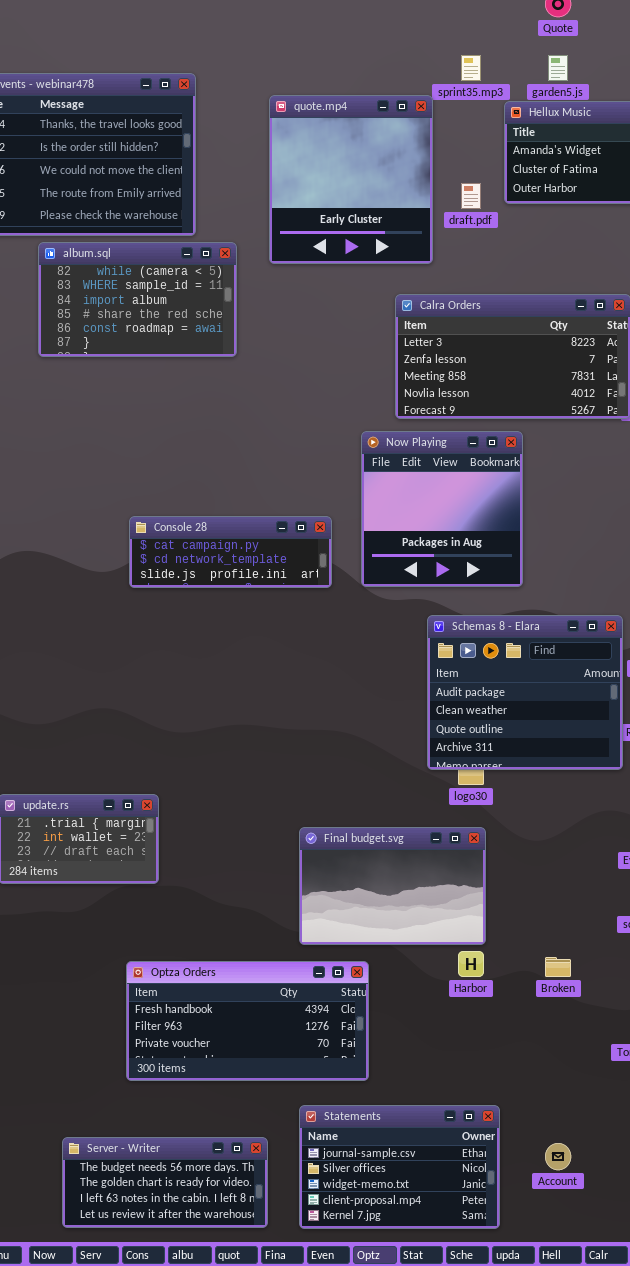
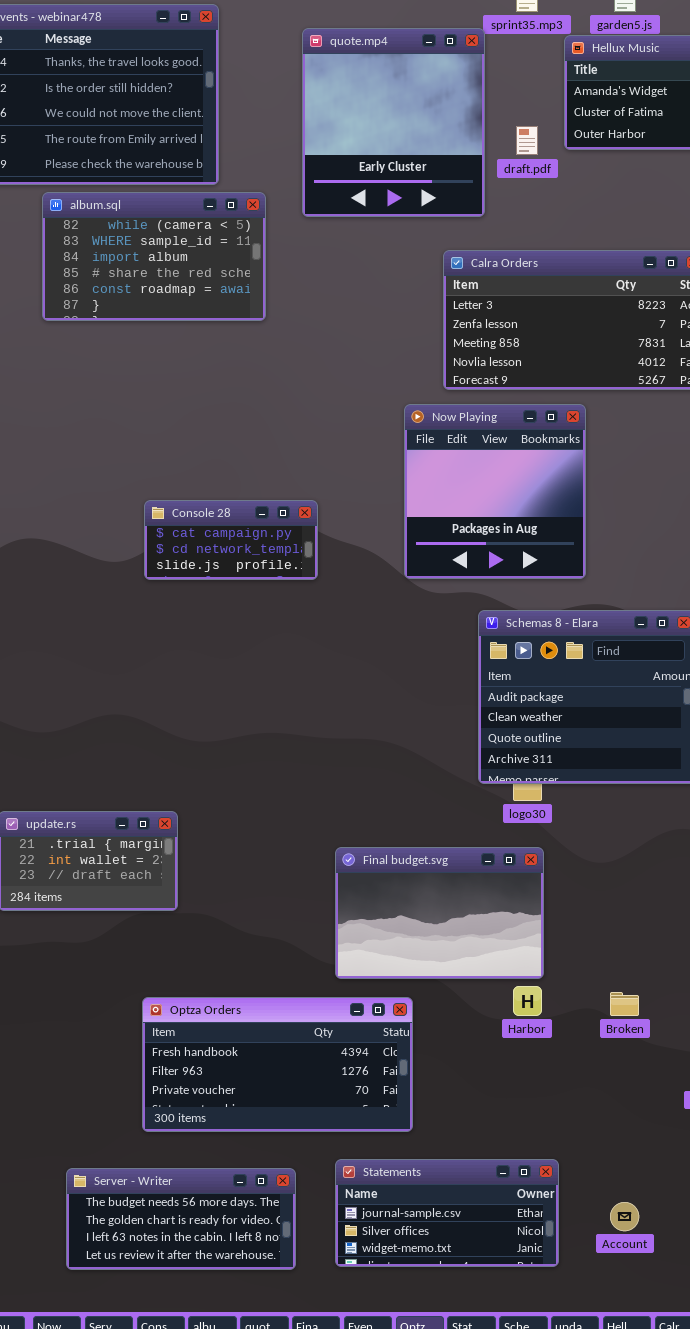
Console 28: [129,516,332,588] -> [144,500,318,580], resized
Statements: [299,1105,500,1229] -> [335,1159,559,1267], resized
Server - Writer: [62,1137,268,1228] -> [66,1168,296,1270], moved

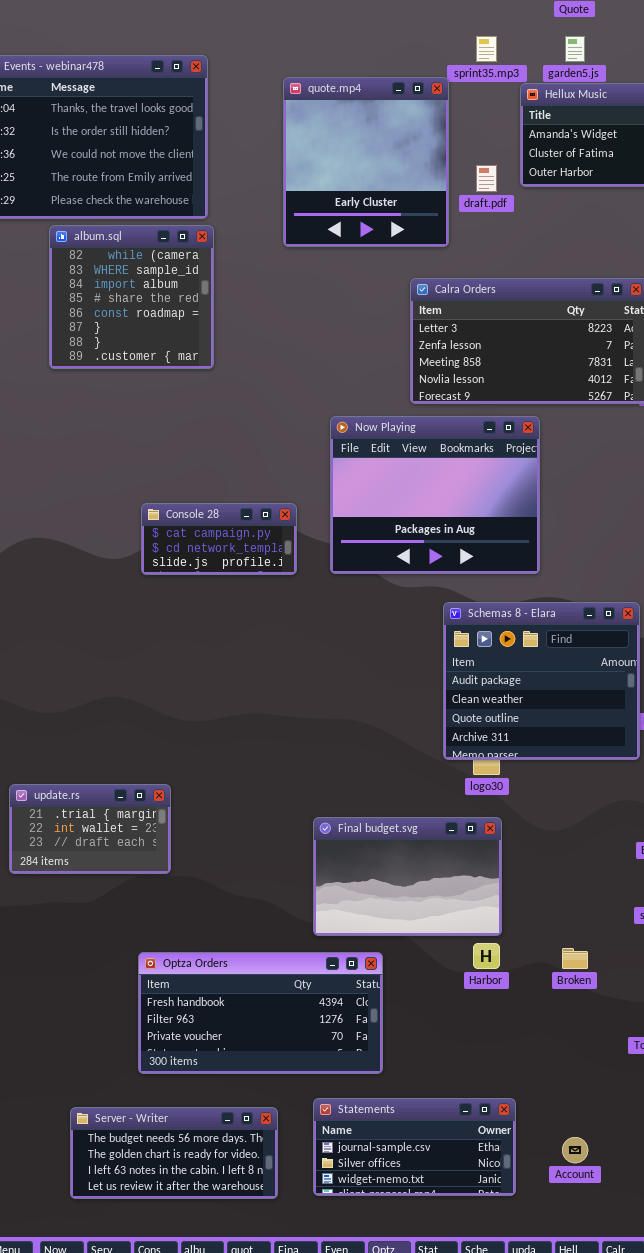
album.sql: [42,192,266,321] -> [49,225,214,369], resized
Now Playing: [404,404,586,579] -> [330,416,540,574], resized

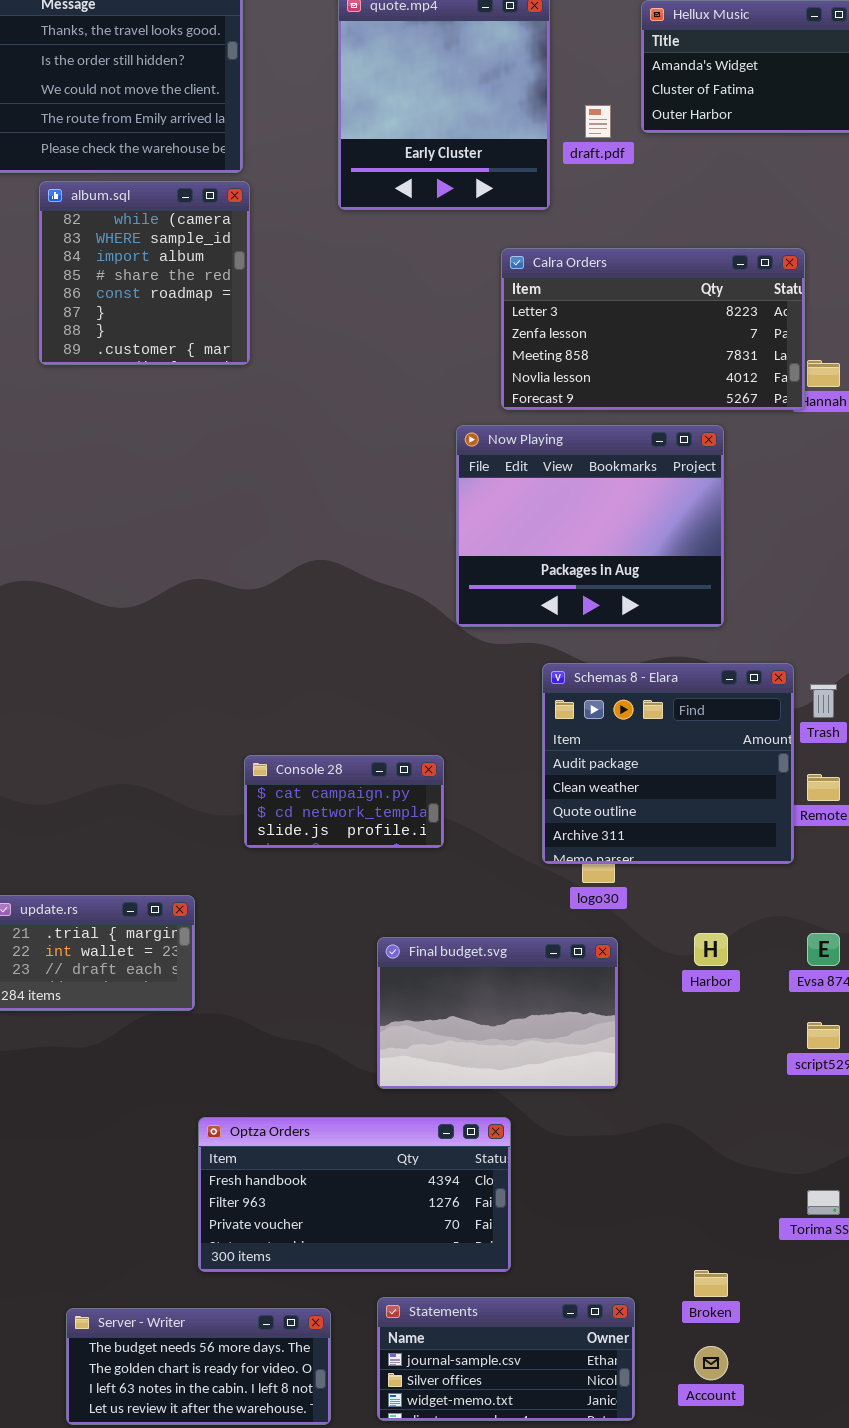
Now Playing: [330,416,540,574] -> [456,425,724,627], moved
Console 28: [141,503,297,575] -> [244,755,444,848], moved
Harbor: [473,943,500,969] -> [694,933,728,966], moved
Broken: [562,948,588,969] -> [694,1270,728,1297], moved
Optza Orders: [138,952,383,1074] -> [198,1117,511,1272], moved

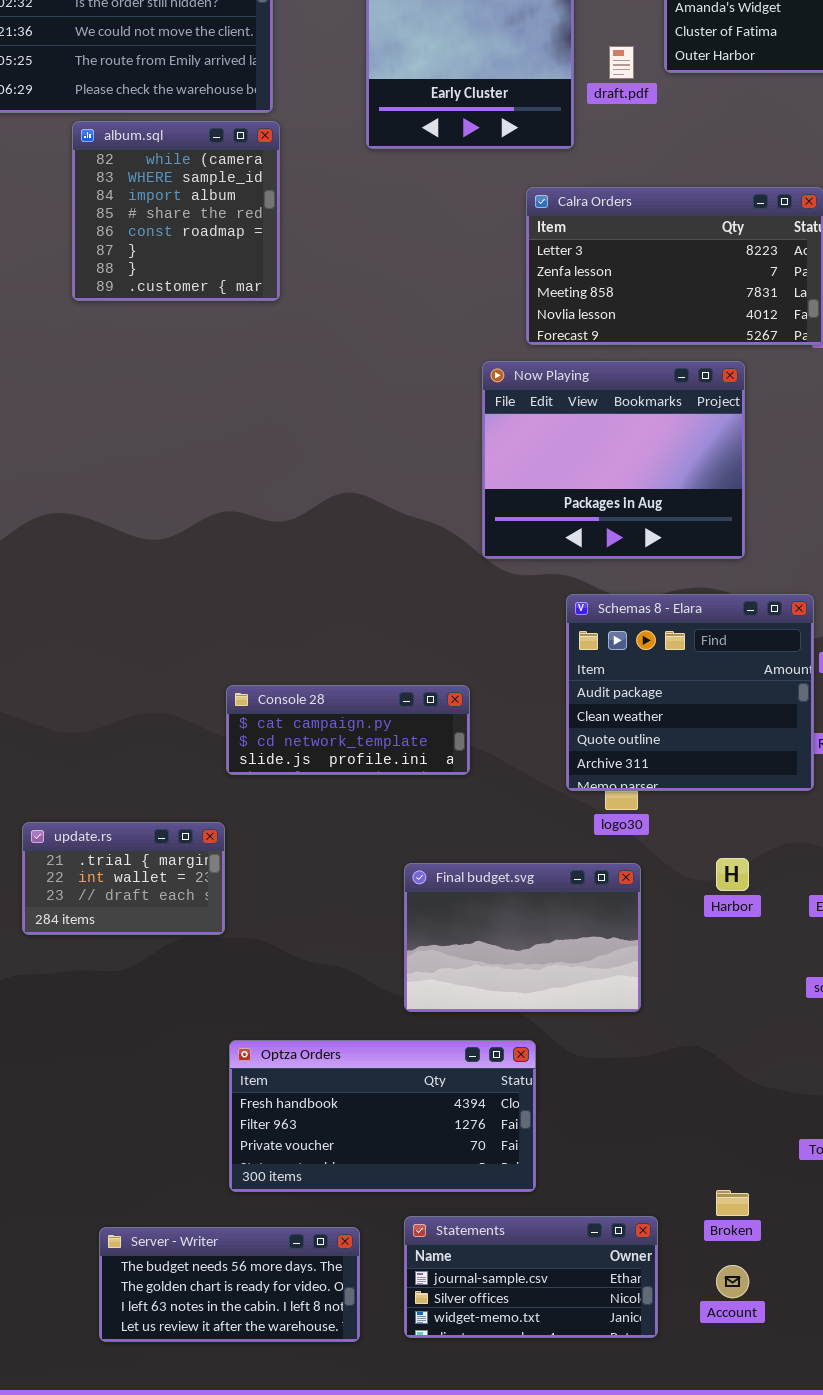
Console 28: [244,755,444,848] -> [226,685,470,775], resized

